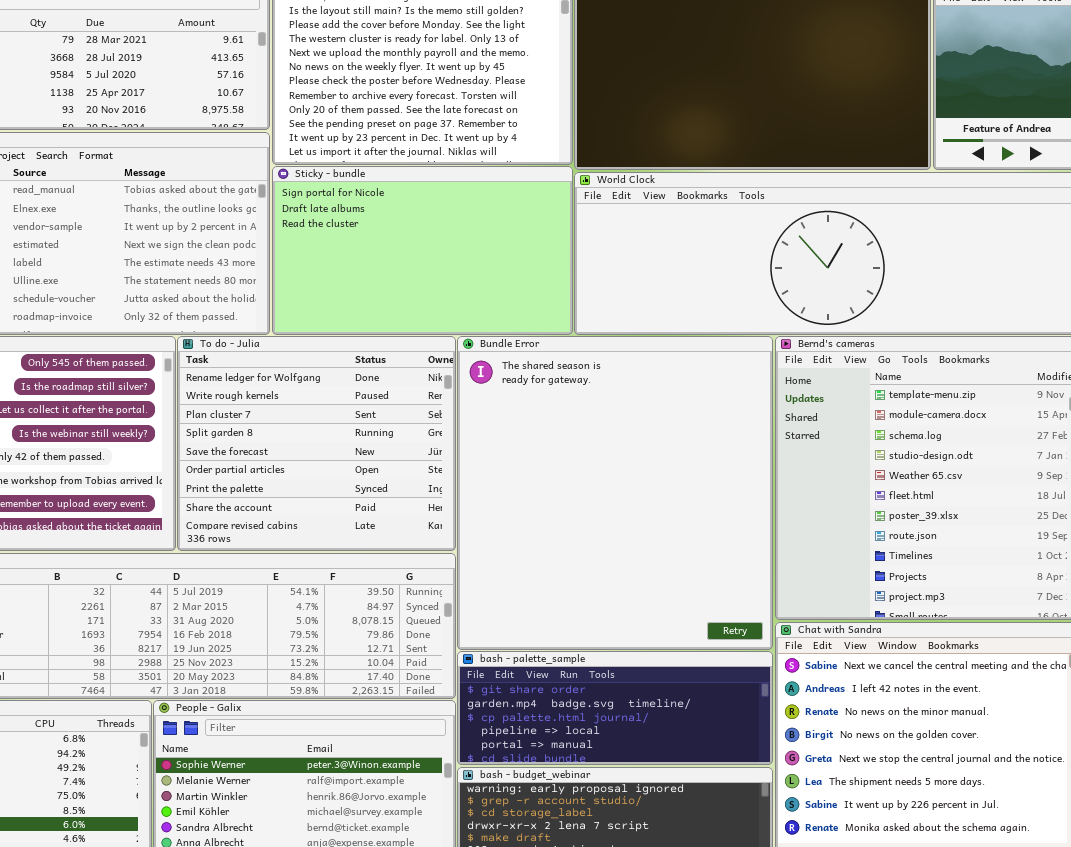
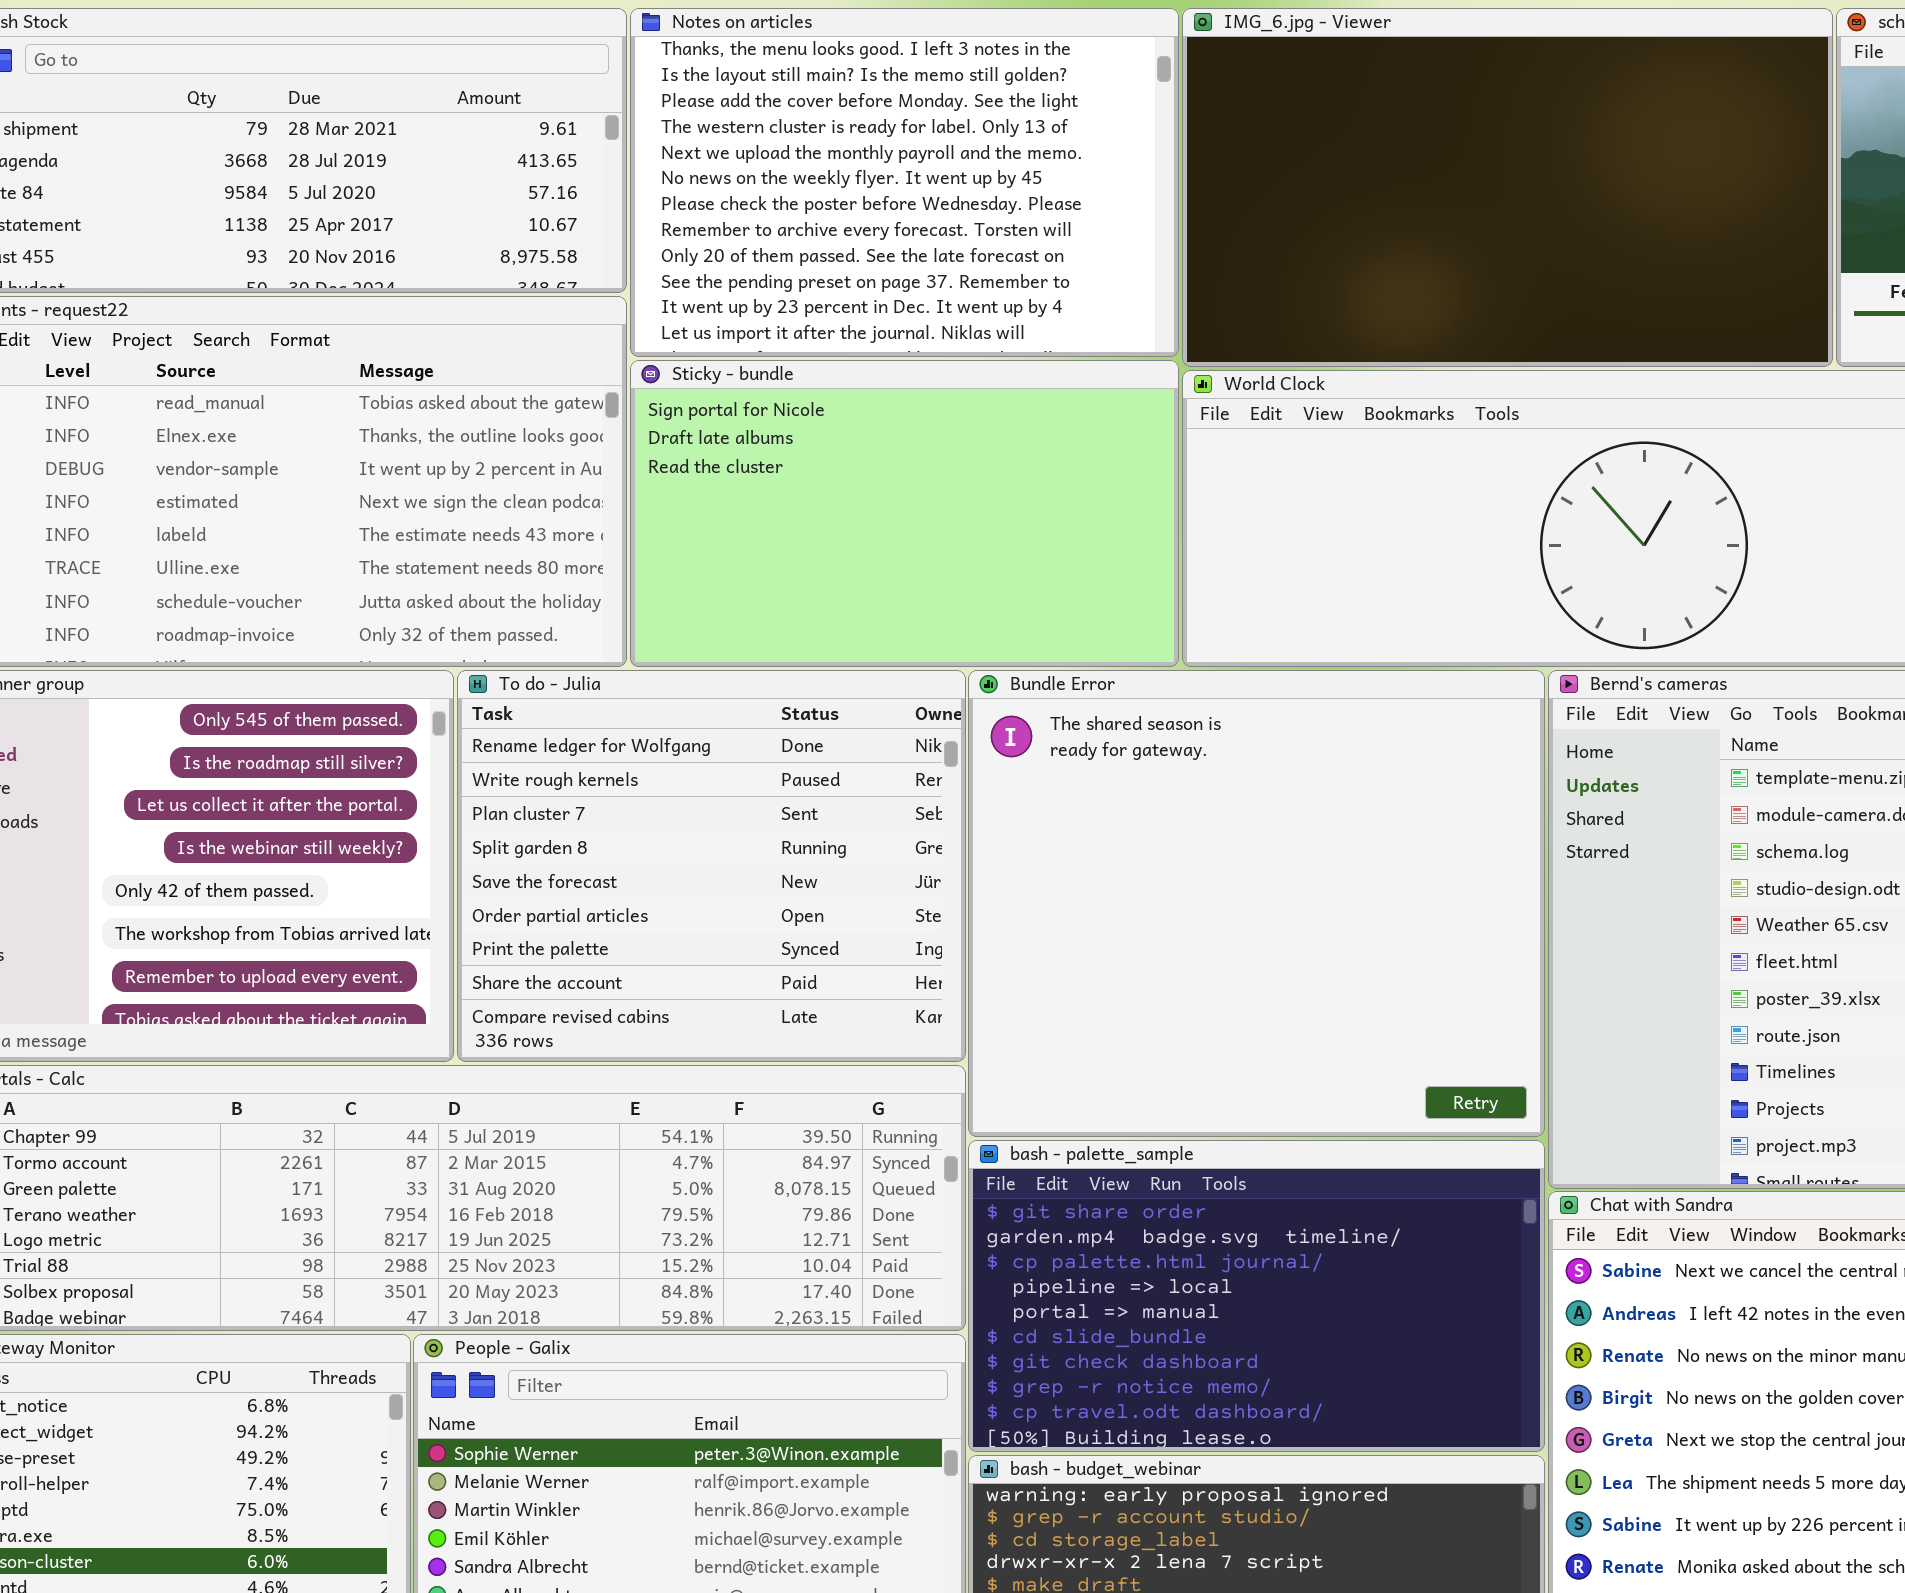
Bundle Error: [457,336,773,650] -> [968,670,1545,1137], resized
bash - palette_sample: [457,651,773,765] -> [968,1140,1545,1452], resized

